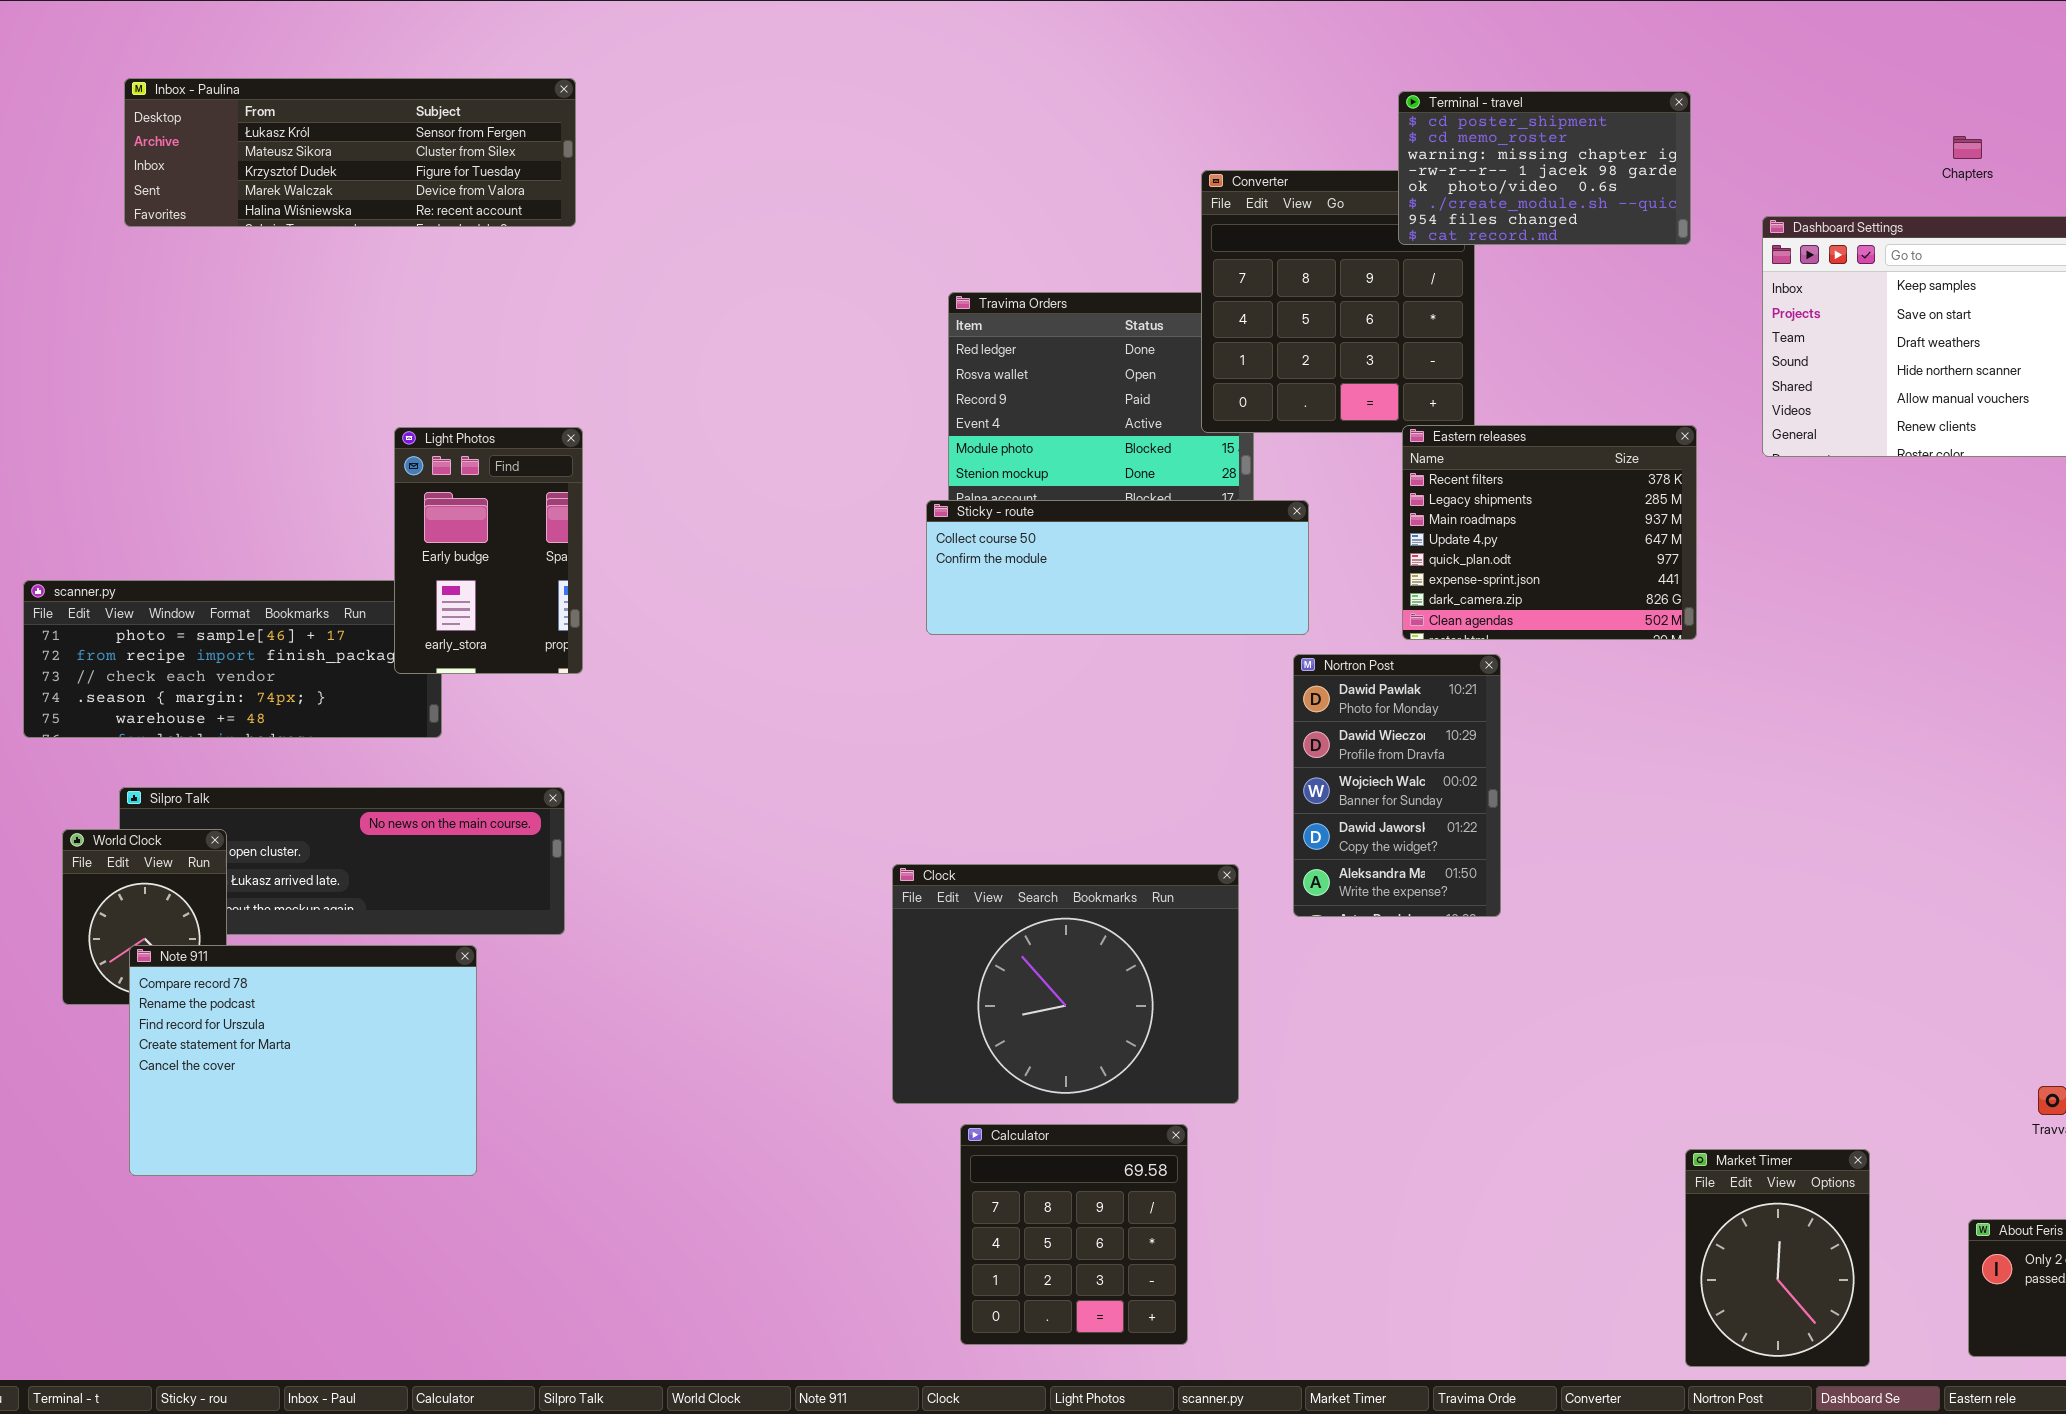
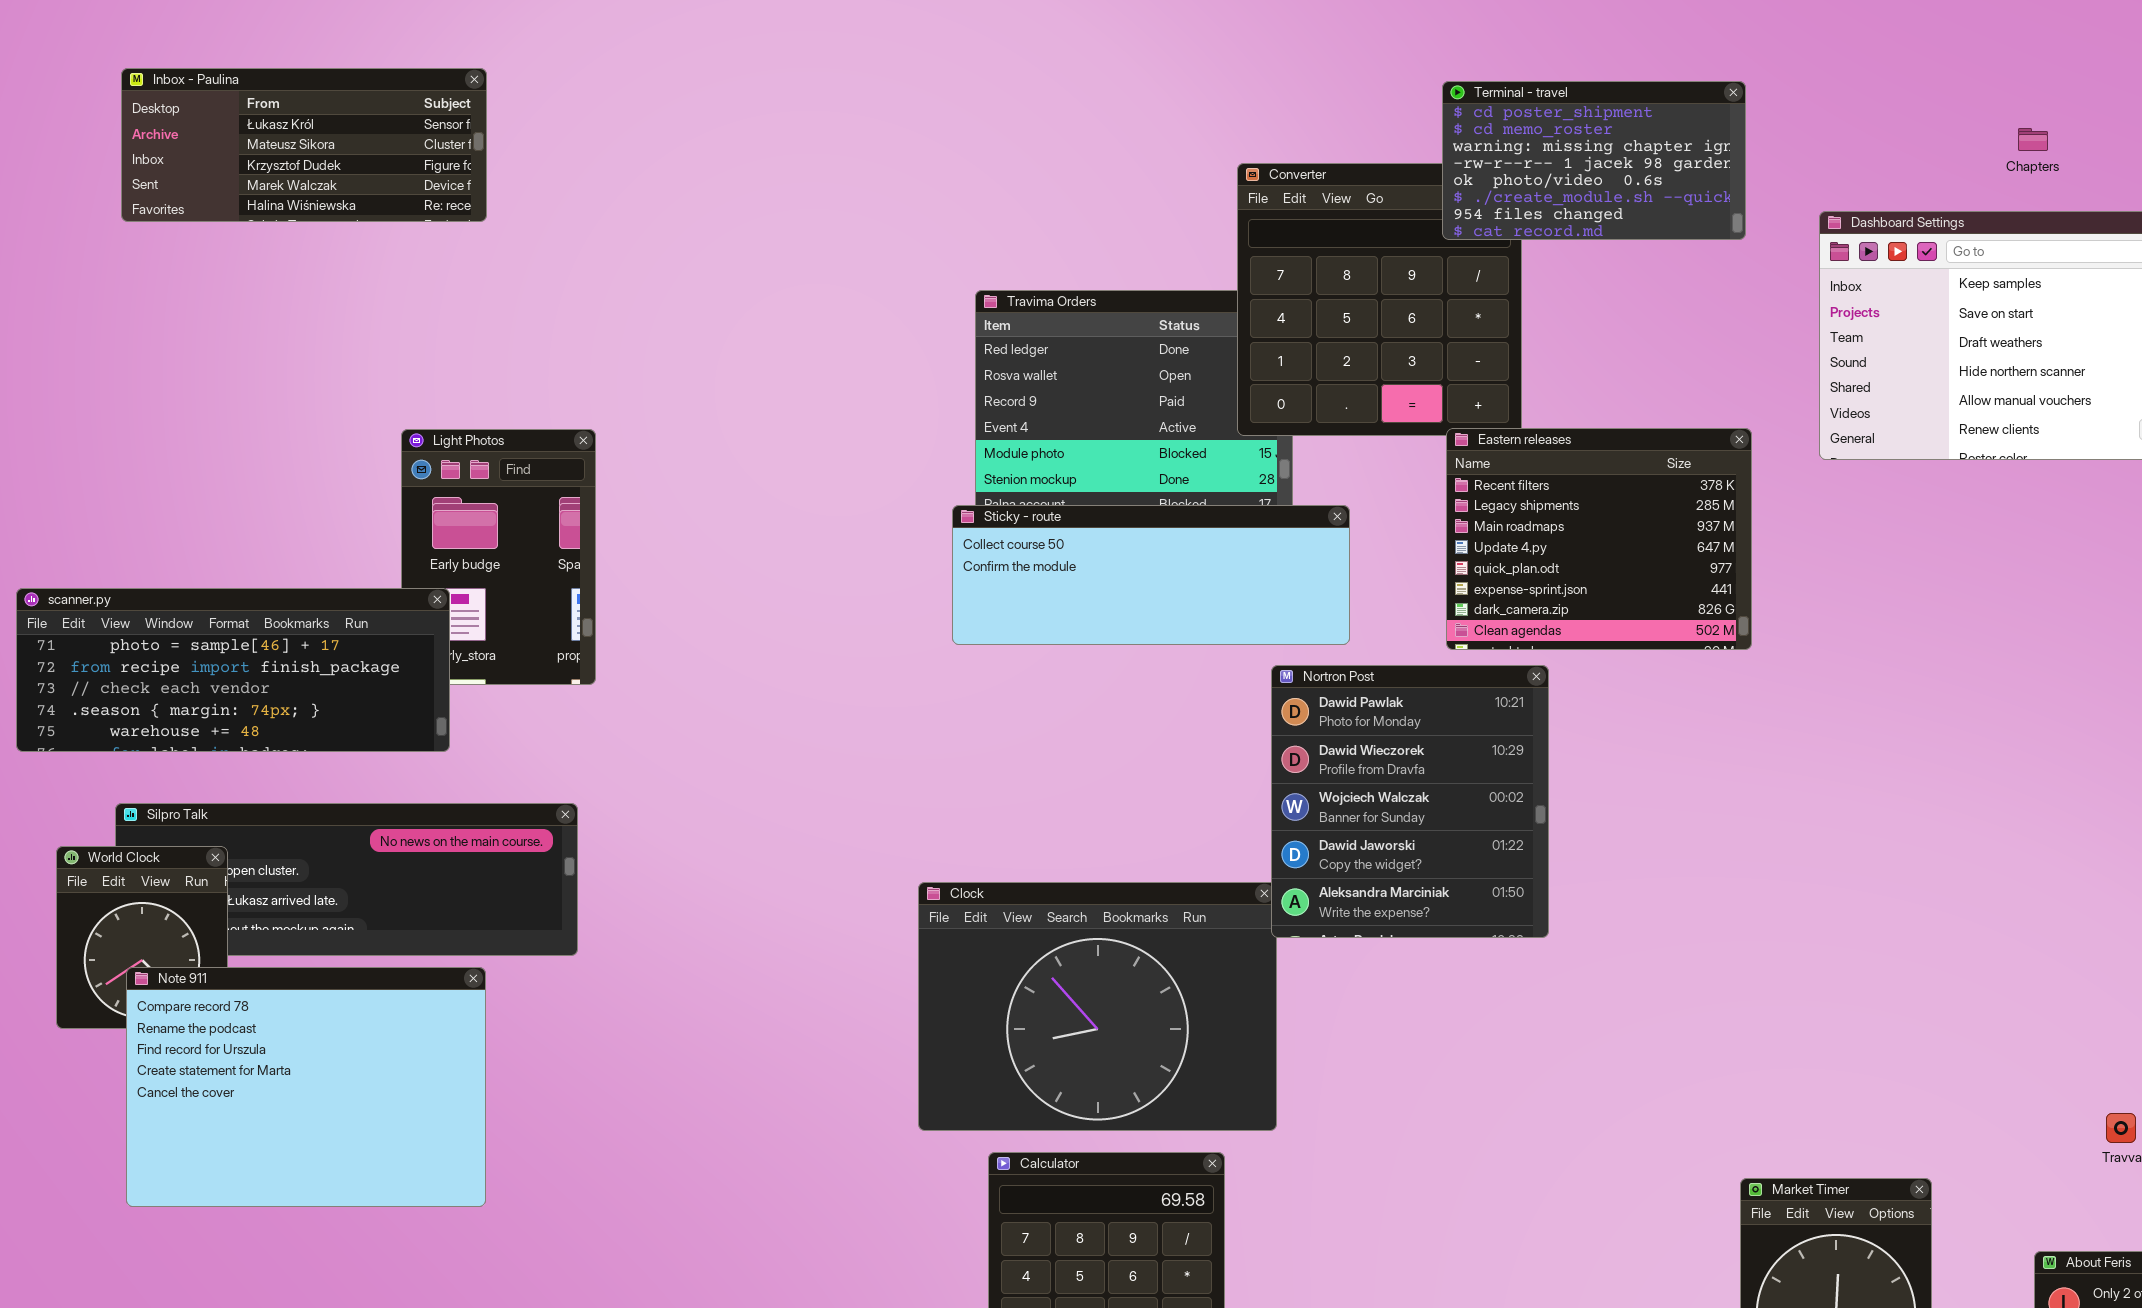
Inbox - Paulina: [124,78,576,227] -> [121,68,487,222], resized
scanner.py: [23,580,442,738] -> [16,588,450,752], raised
Nortron Post: [1293,654,1501,917] -> [1271,665,1549,938], resized

